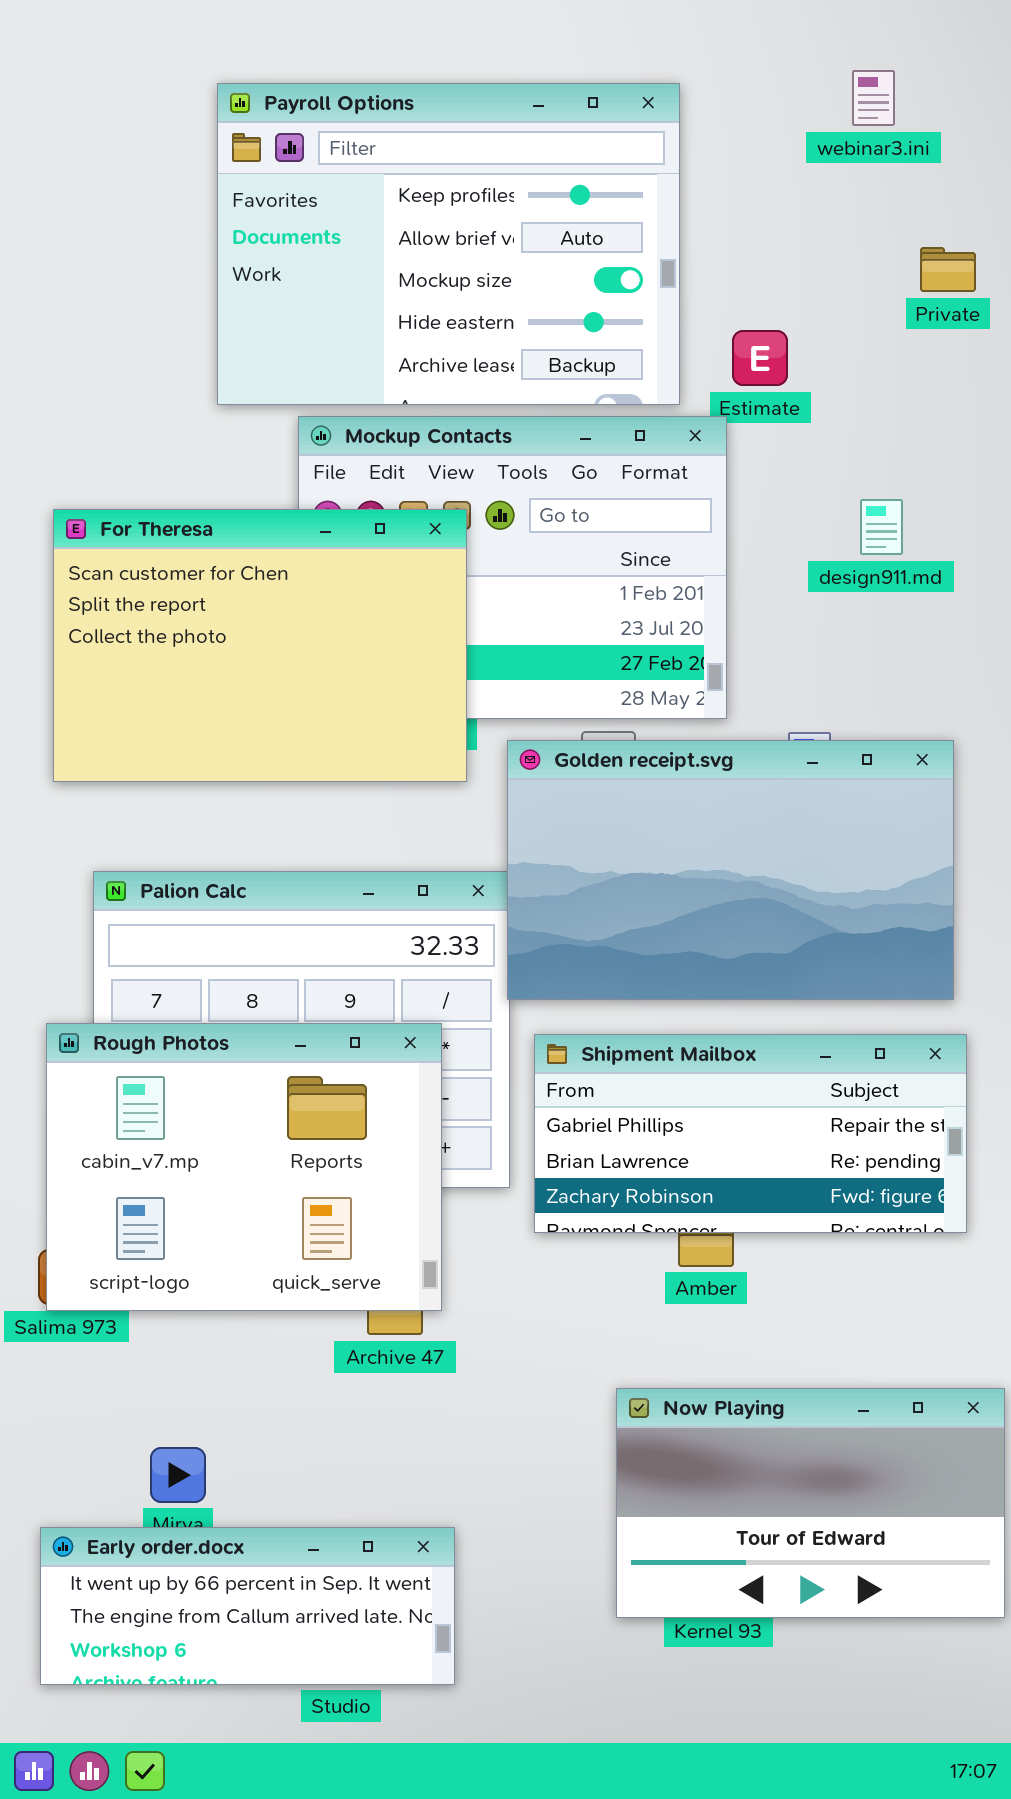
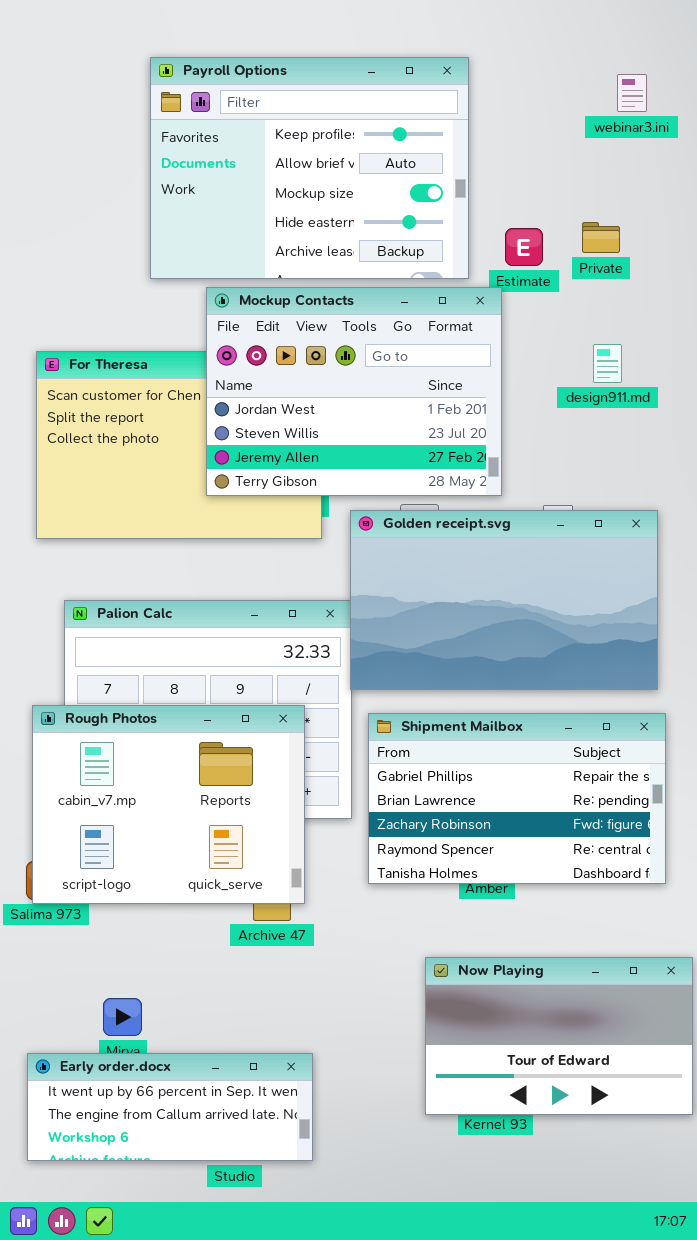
webinar3.ini: [852,70,895,126] -> [617,74,647,112], moved
Private: [920,247,976,292] -> [582,222,620,253], moved
Mockup Contacts: [298,416,727,719] -> [206,287,502,496], raised
Shipment Mailbox: [534,1034,967,1233] -> [368,713,666,884], resized

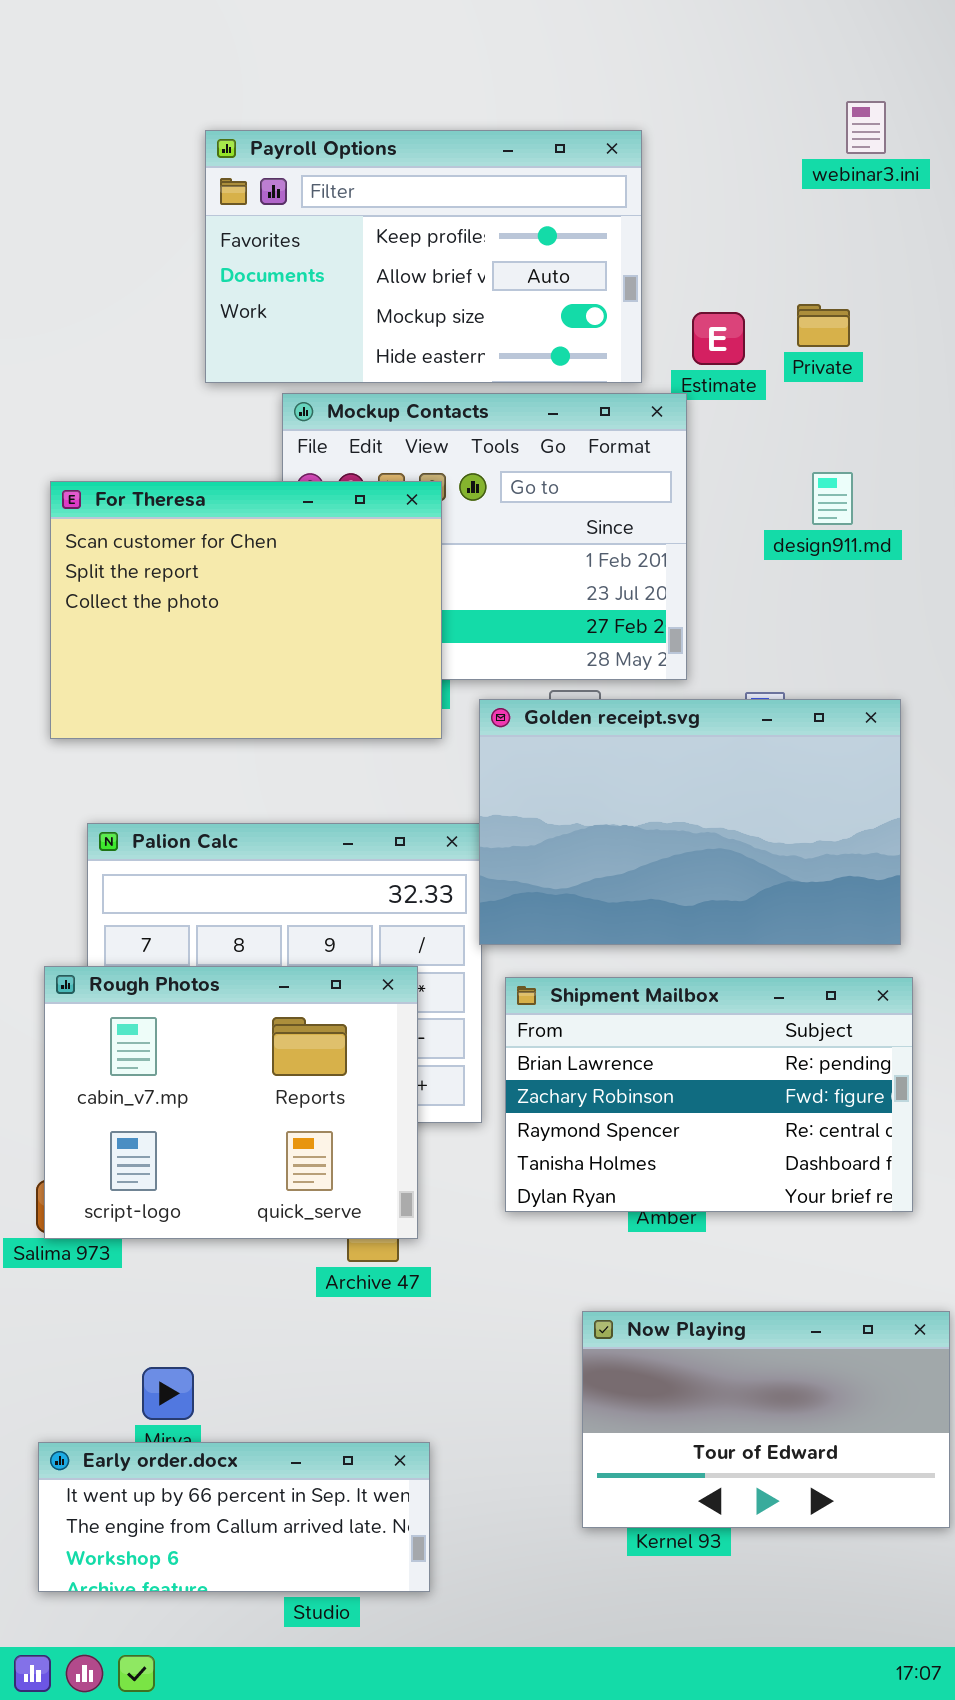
Payroll Options: [150,57,469,279] -> [205,130,642,383], resized
For Theresa: [36,351,322,539] -> [50,481,442,739], raised
Shipment Mailbox: [368,713,666,884] -> [505,977,913,1212], scrolled down 1 row

